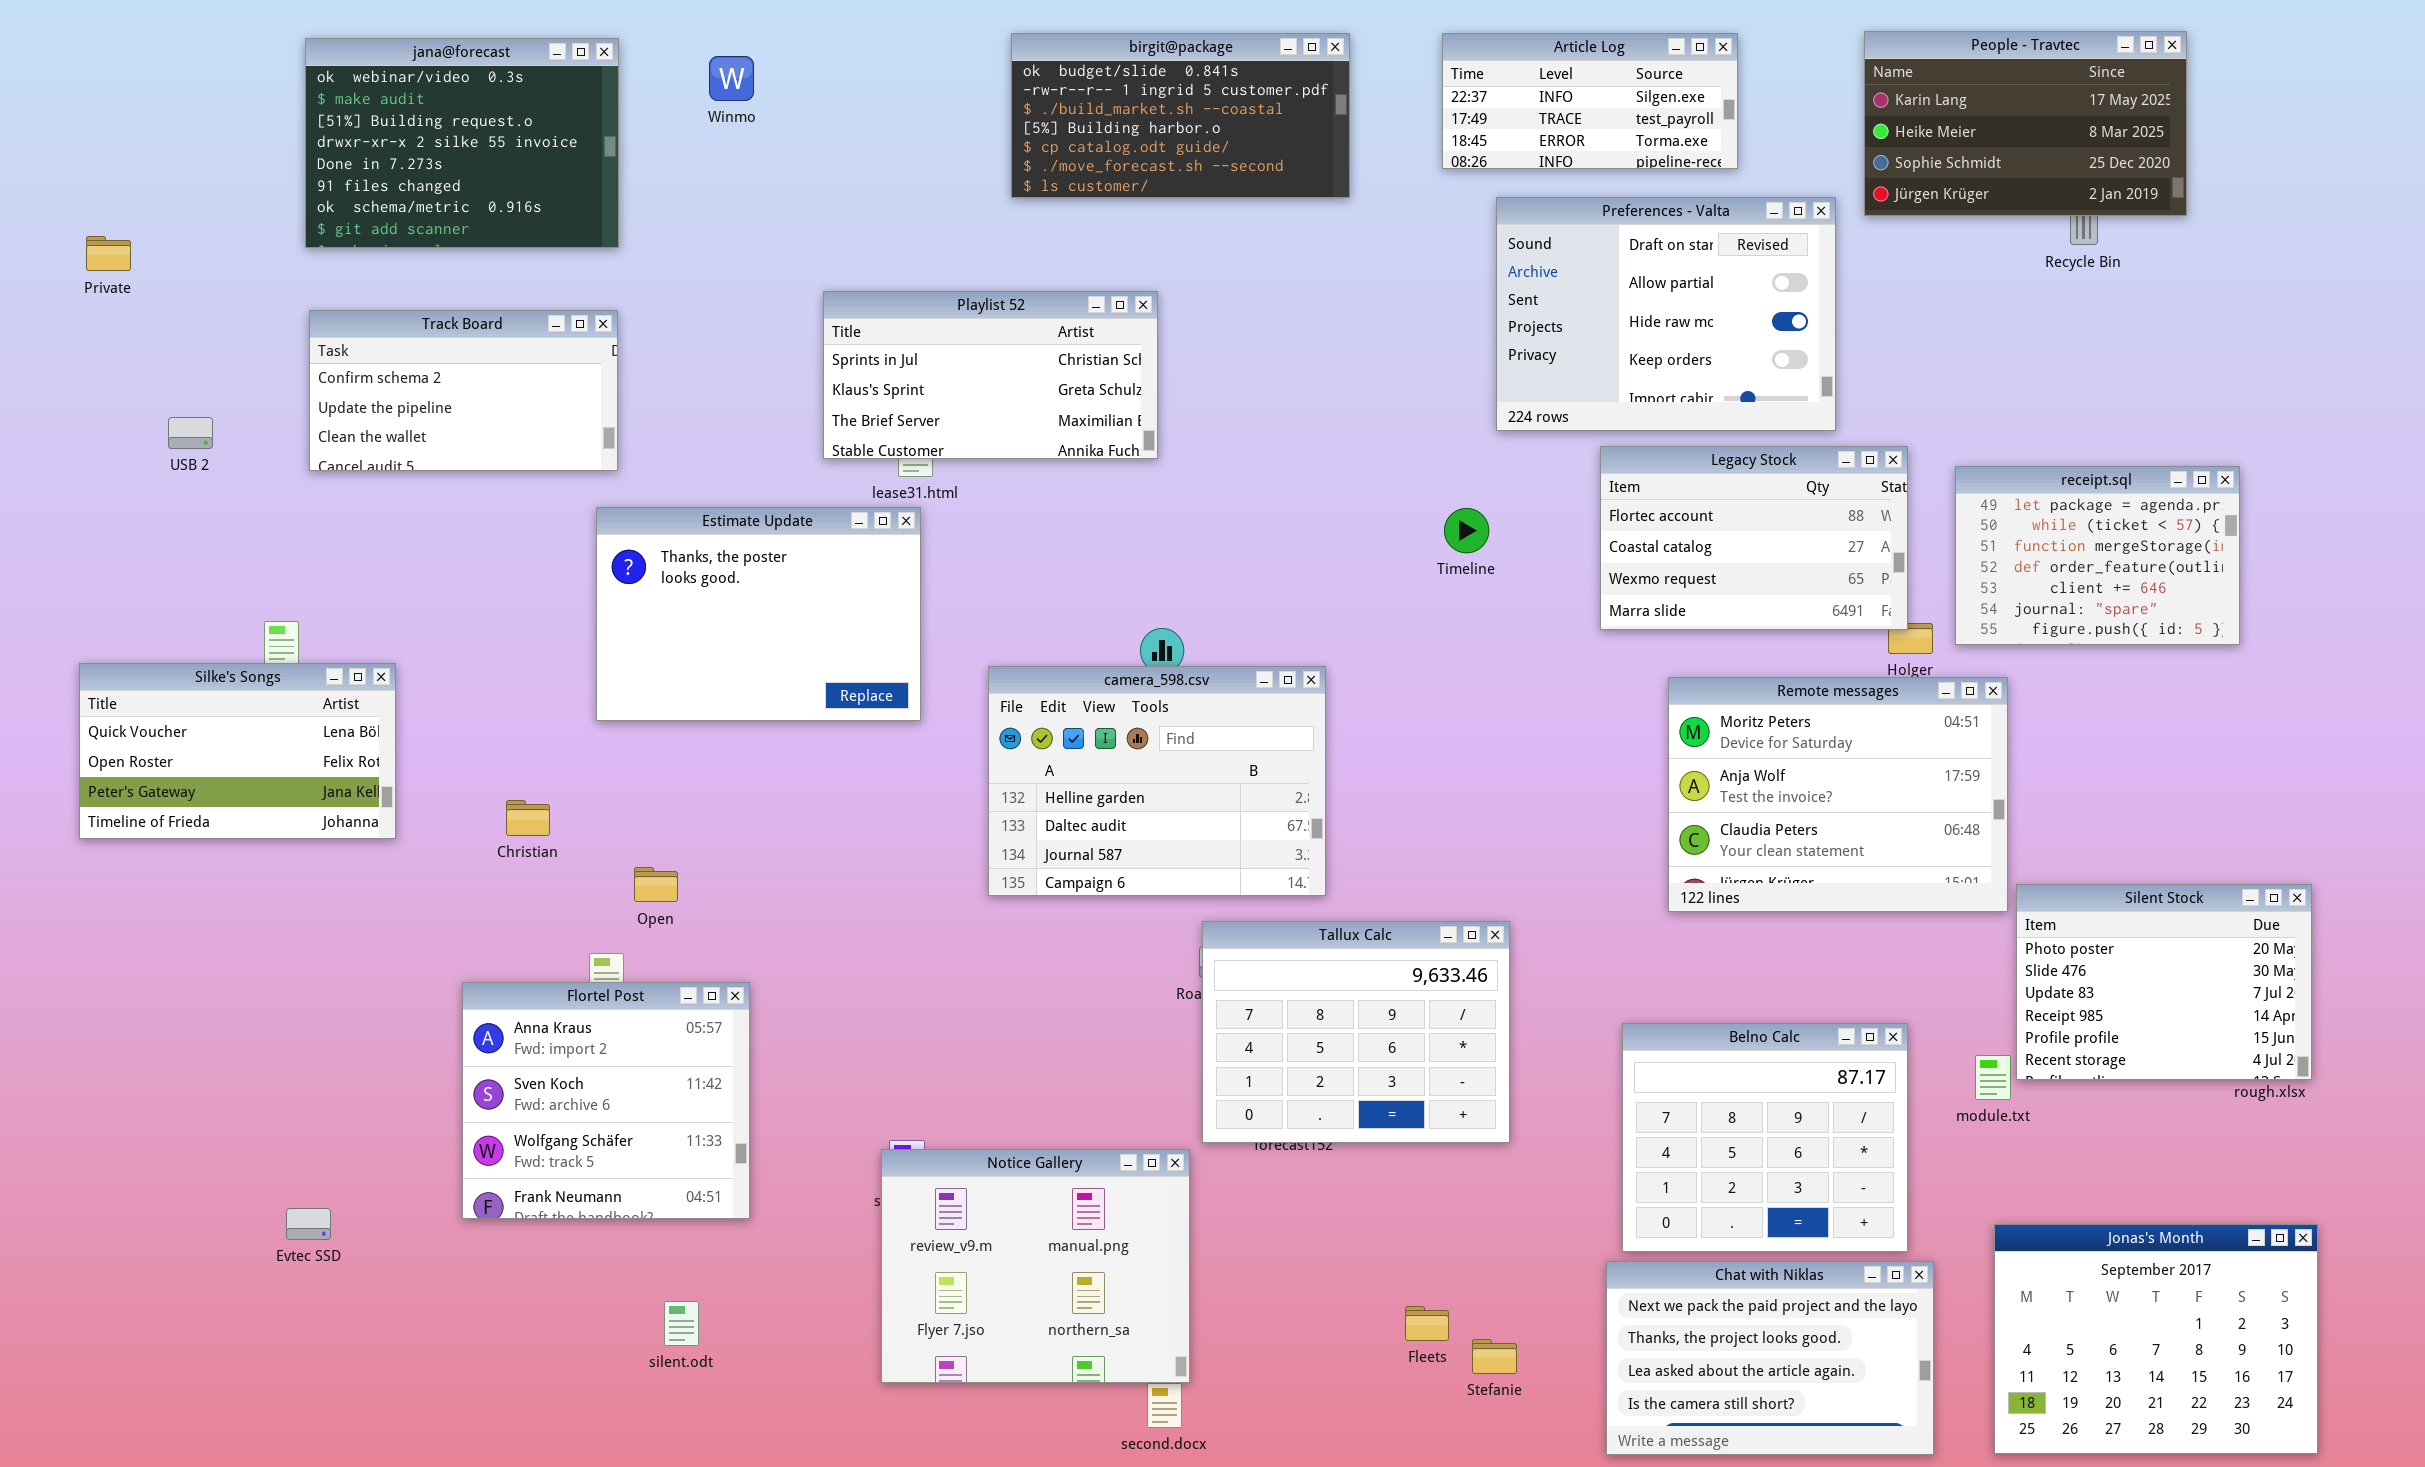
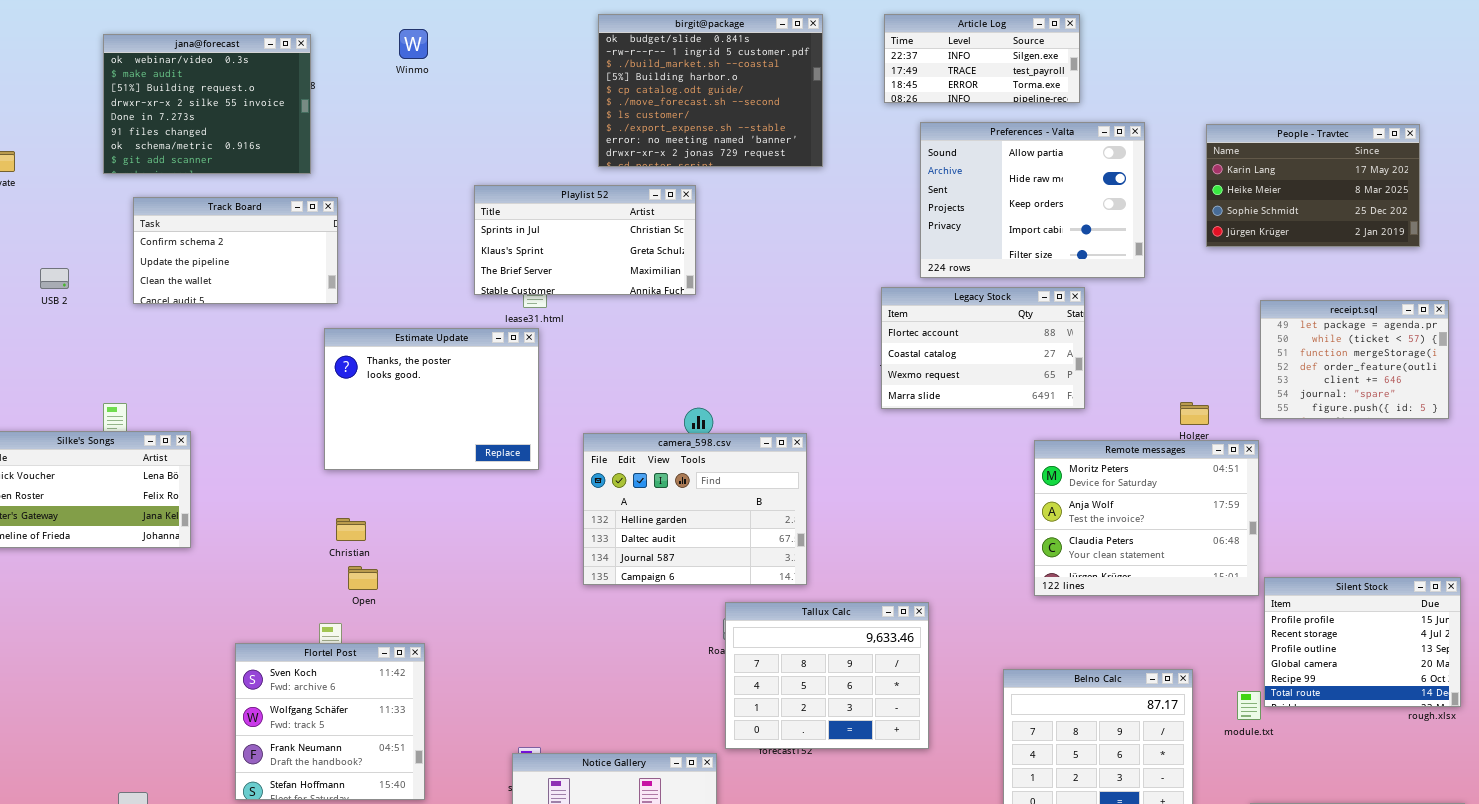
People - Travtec: [1864,31,2187,216] -> [1206,124,1420,247], moved
birgit@package: [1011,33,1350,198] -> [598,14,823,167], resized
jana@forecast: [305,38,619,248] -> [103,34,311,174], moved
Preferences - Valta: [1496,197,1836,431] -> [920,122,1145,278], scrolled down 1 row
Legacy Stock: [1600,446,1908,630] -> [881,287,1085,409], moved
receipt.sql: [1955,466,2240,645] -> [1260,300,1449,419], moved
Christian: [506,800,550,836] -> [336,518,366,541], moved
Silent Stock: [2016,884,2312,1080] -> [1264,577,1461,707], scrolled down 4 rows
Flortel Post: [462,982,750,1219] -> [235,643,425,800], scrolled down 1 row

